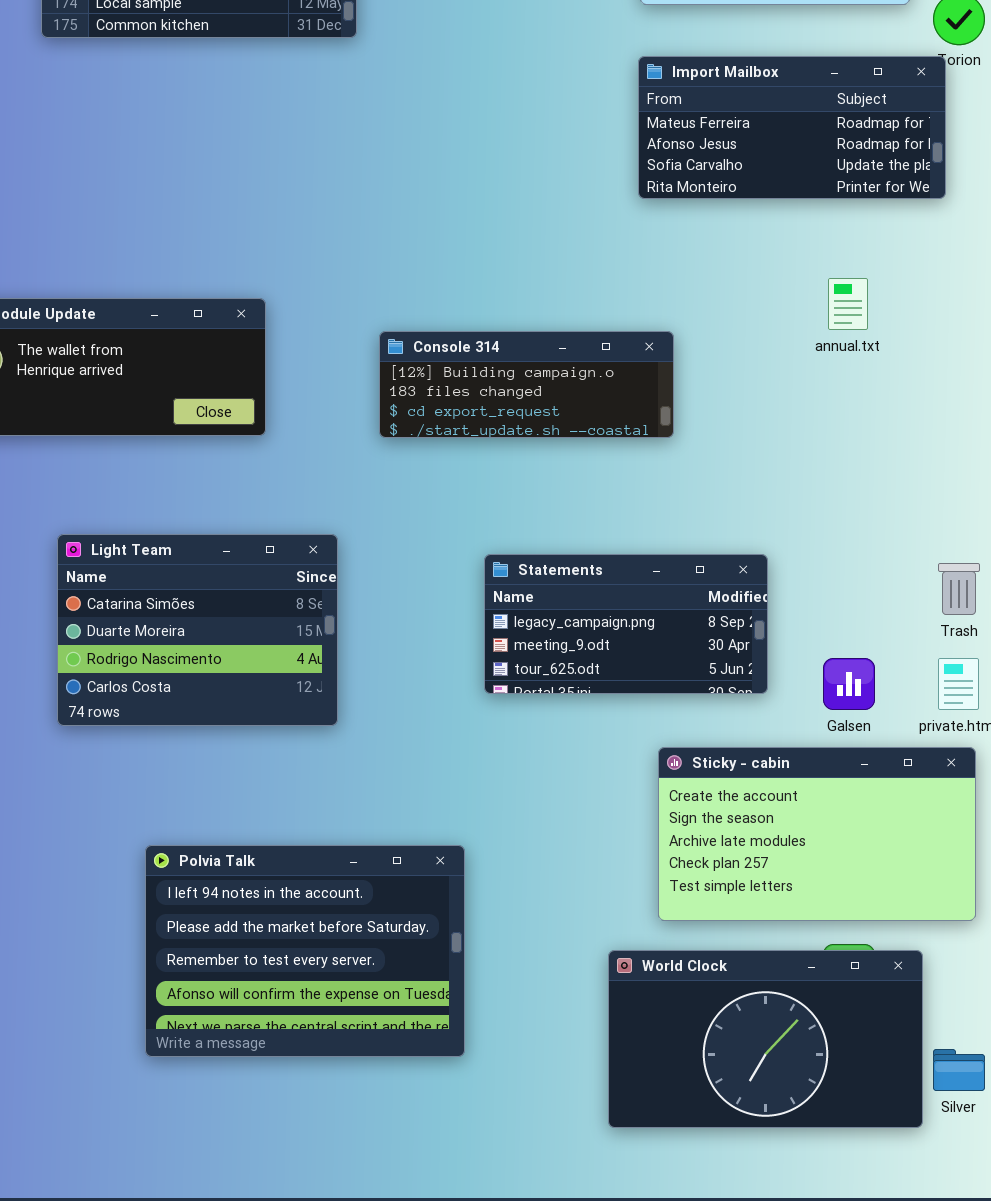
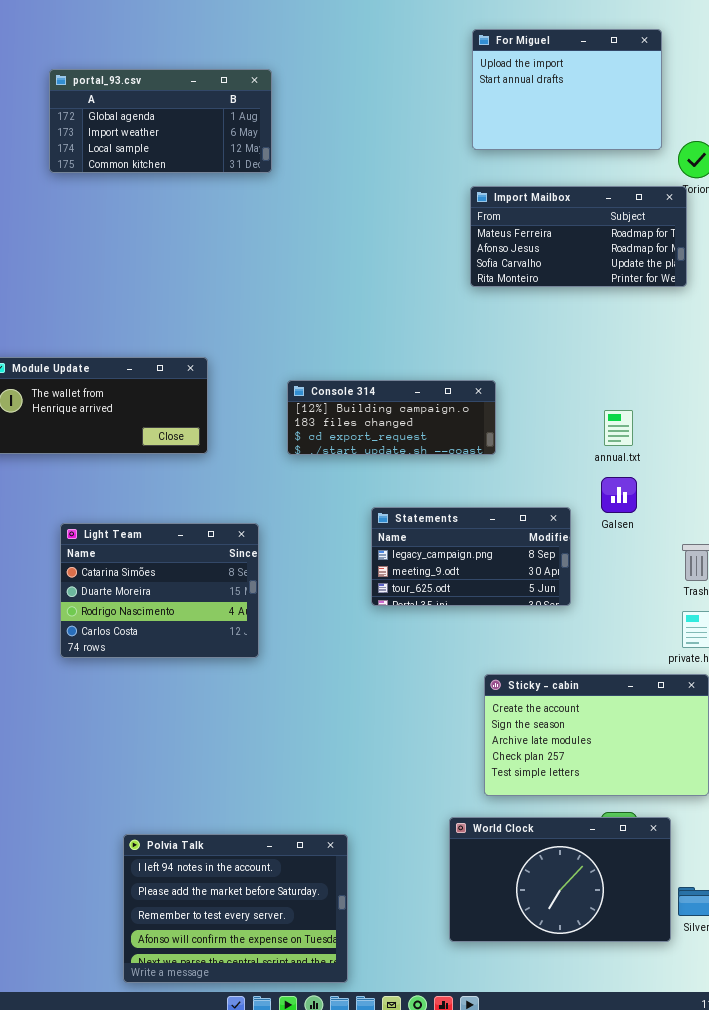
annual.txt: [828,278,868,330] -> [604,410,633,446], moved
Statements: [484,554,768,694] -> [371,507,571,606], moved
Galsen: [823,658,875,710] -> [601,477,637,513], moved
Polvia Talk: [145,845,465,1057] -> [123,834,348,983], moved

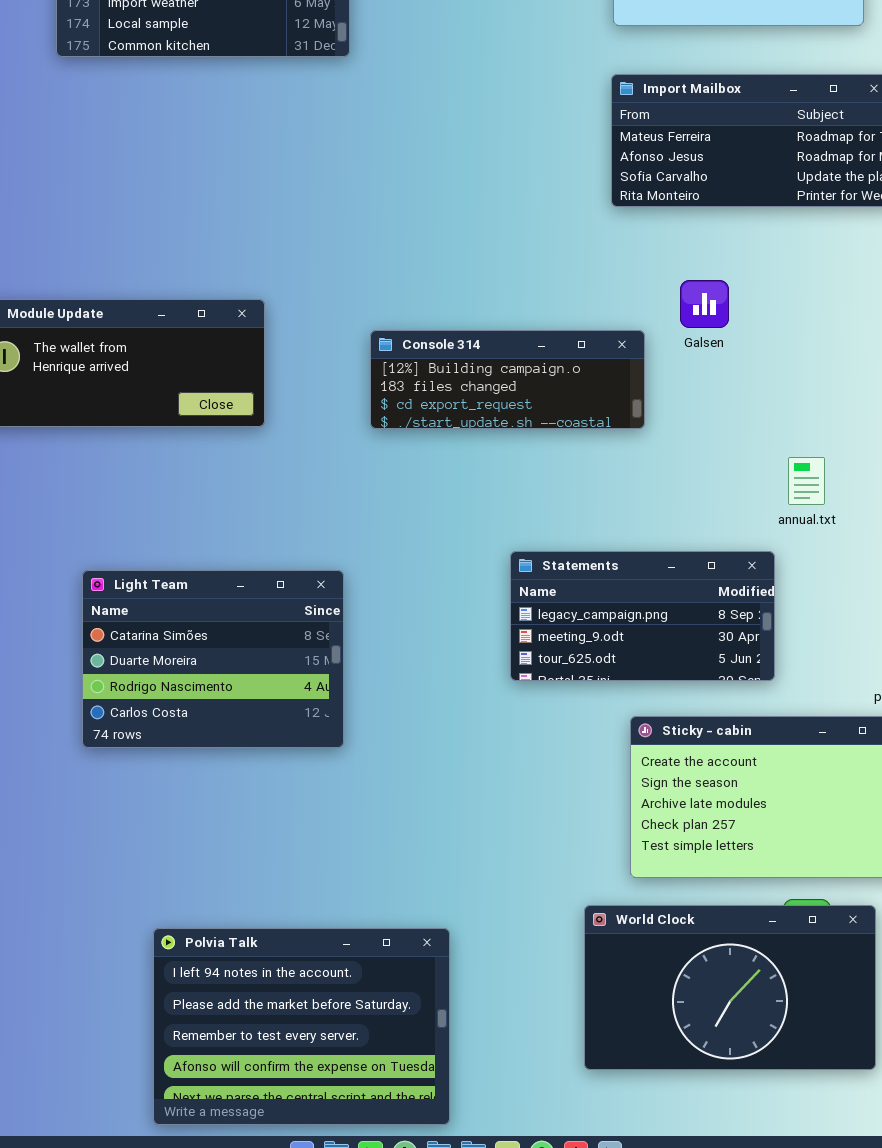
annual.txt: [604,410,633,446] -> [788,457,825,505], moved
Galsen: [601,477,637,513] -> [680,280,729,328], moved
Statements: [371,507,571,606] -> [510,551,775,681], moved
Light Team: [60,523,259,658] -> [82,570,344,748], moved

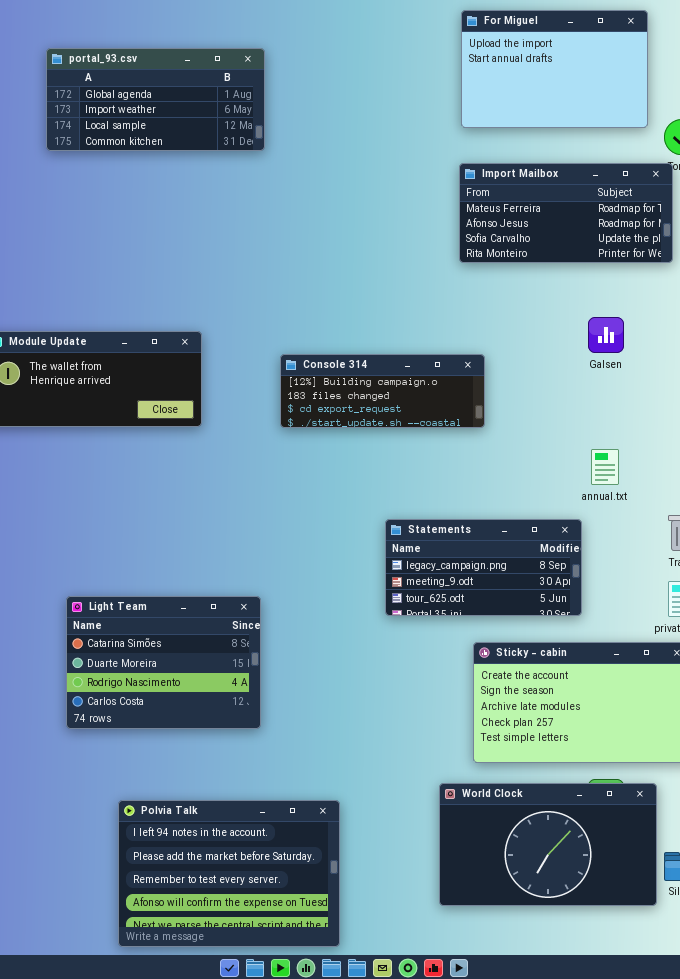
Galsen: [680,280,729,328] -> [588,317,624,353], moved
Light Team: [82,570,344,748] -> [66,596,261,729], moved

